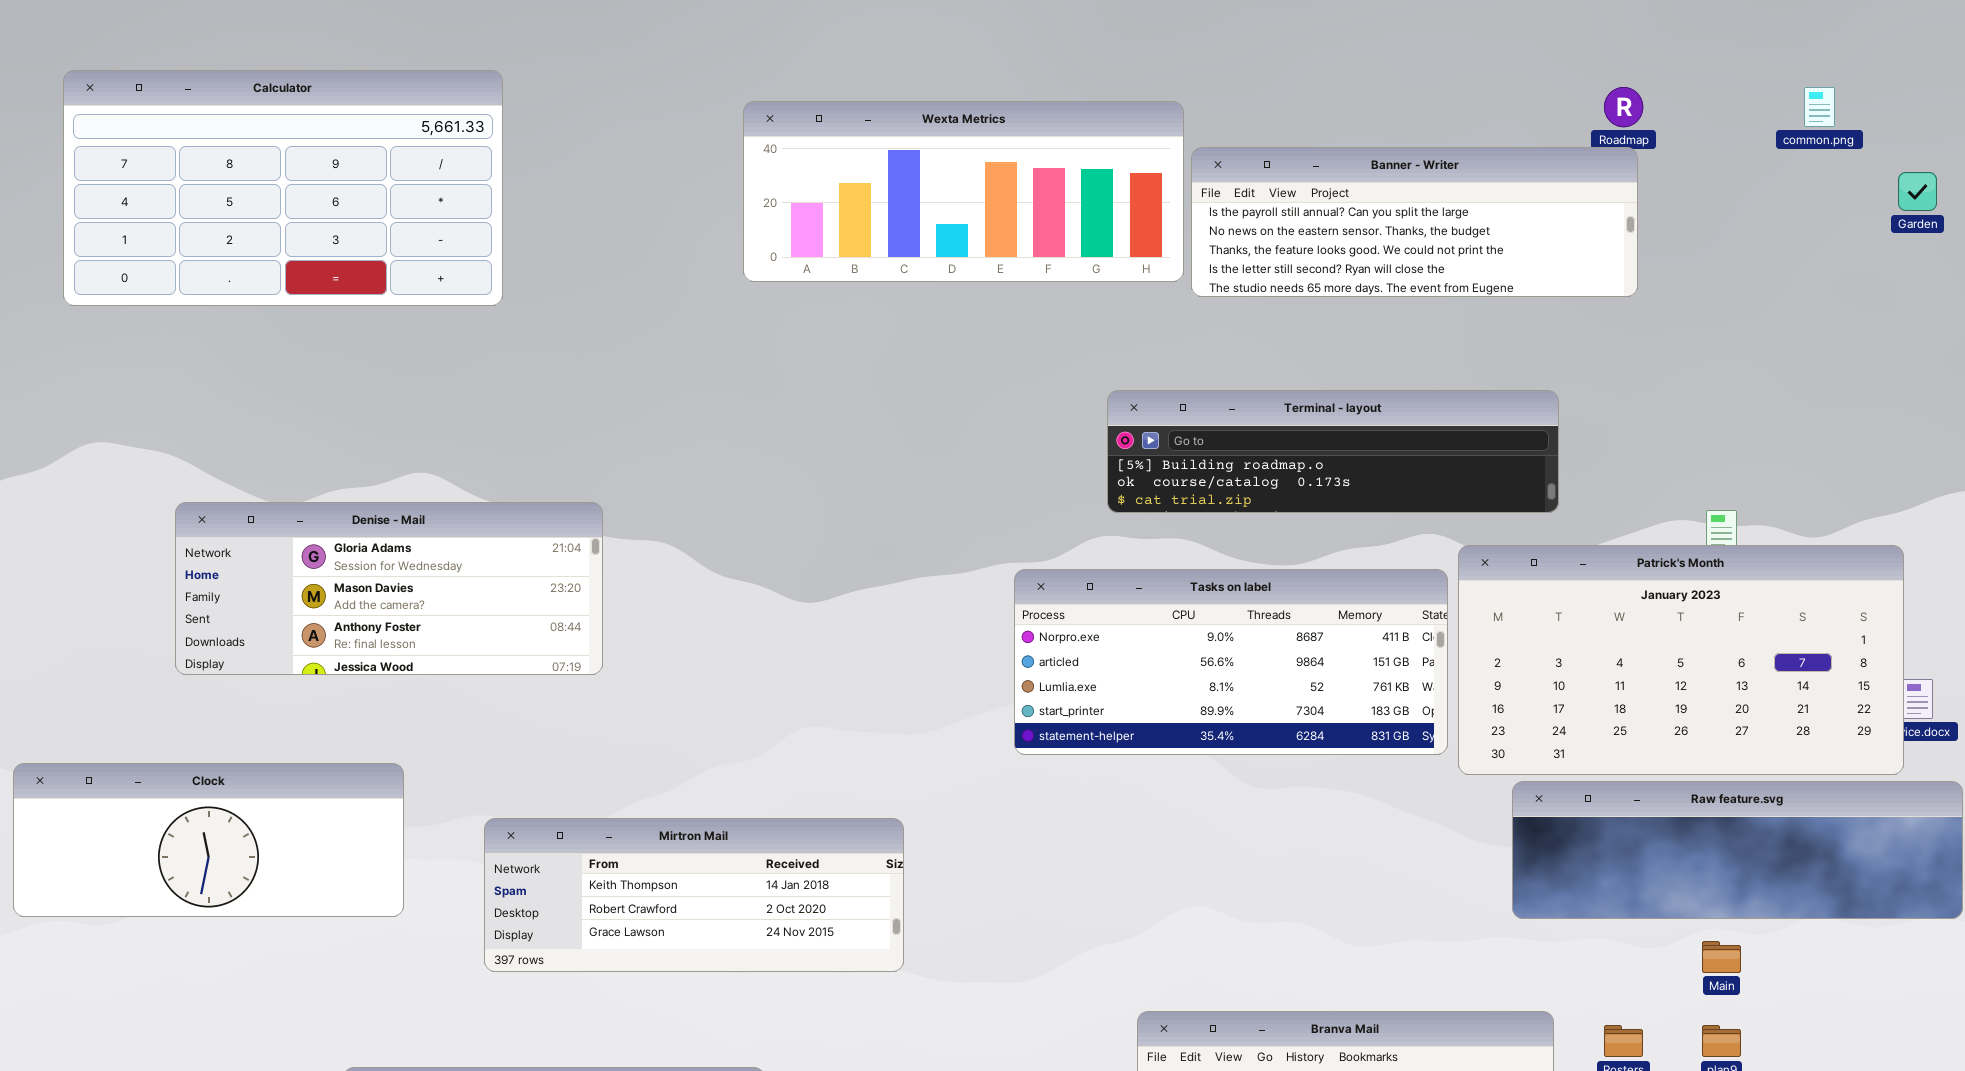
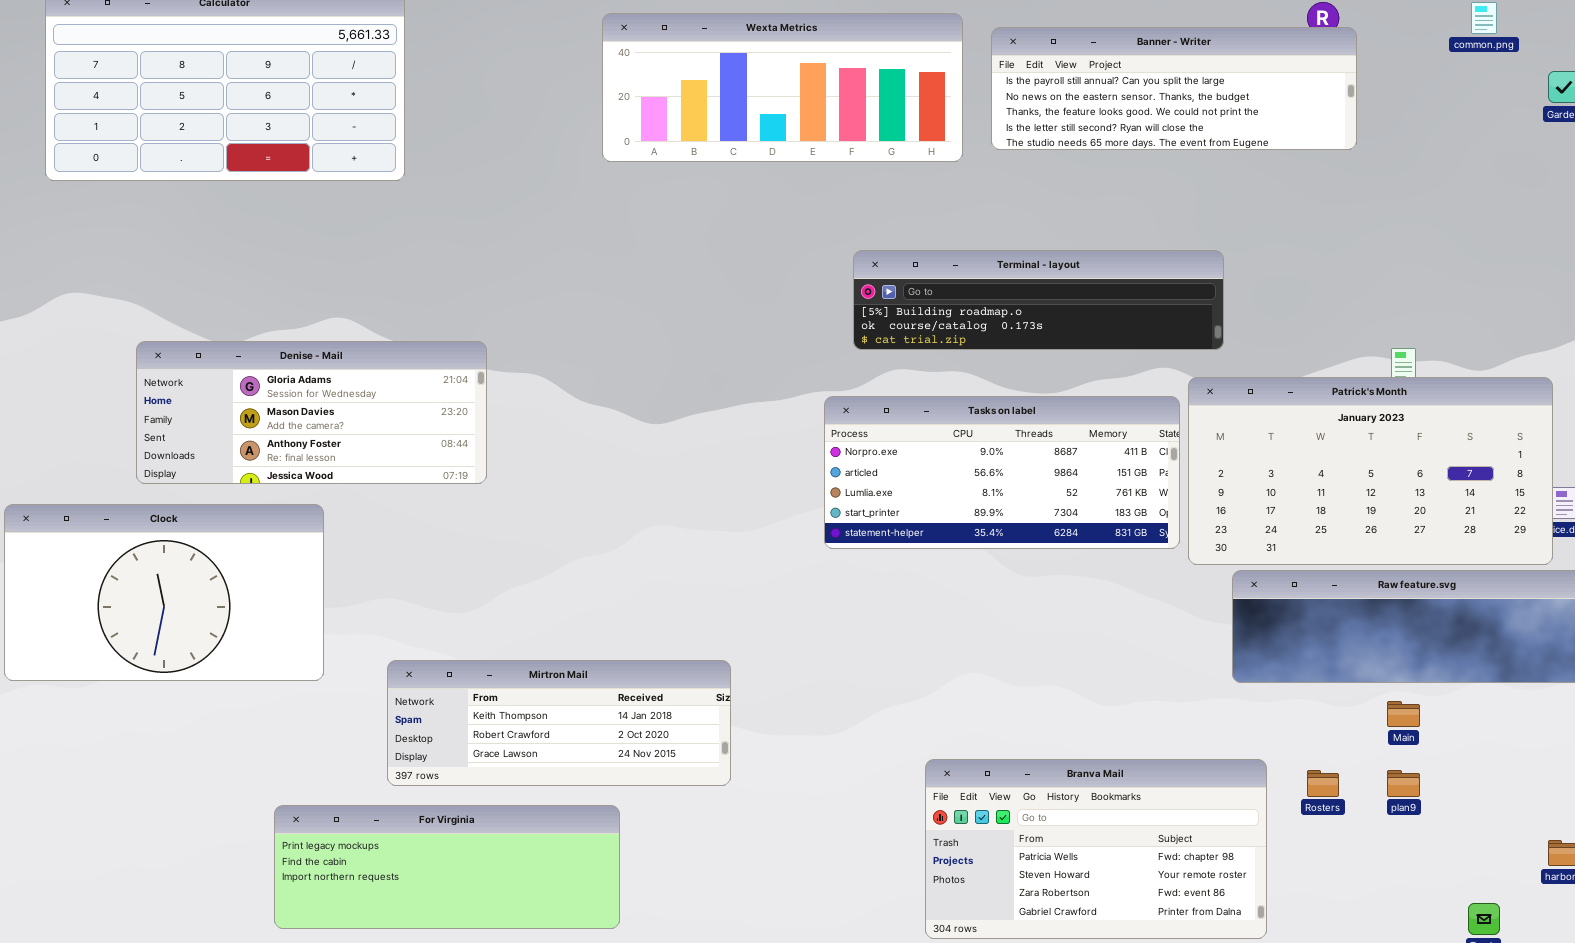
Banner - Writer: [1191,147,1638,297] -> [991,27,1357,150], moved
Terminal - layout: [1107,390,1559,513] -> [853,250,1224,350], moved
Clock: [13,763,404,917] -> [4,504,324,681], resized
Mirtron Mail: [484,818,904,972] -> [387,660,731,786], moved

